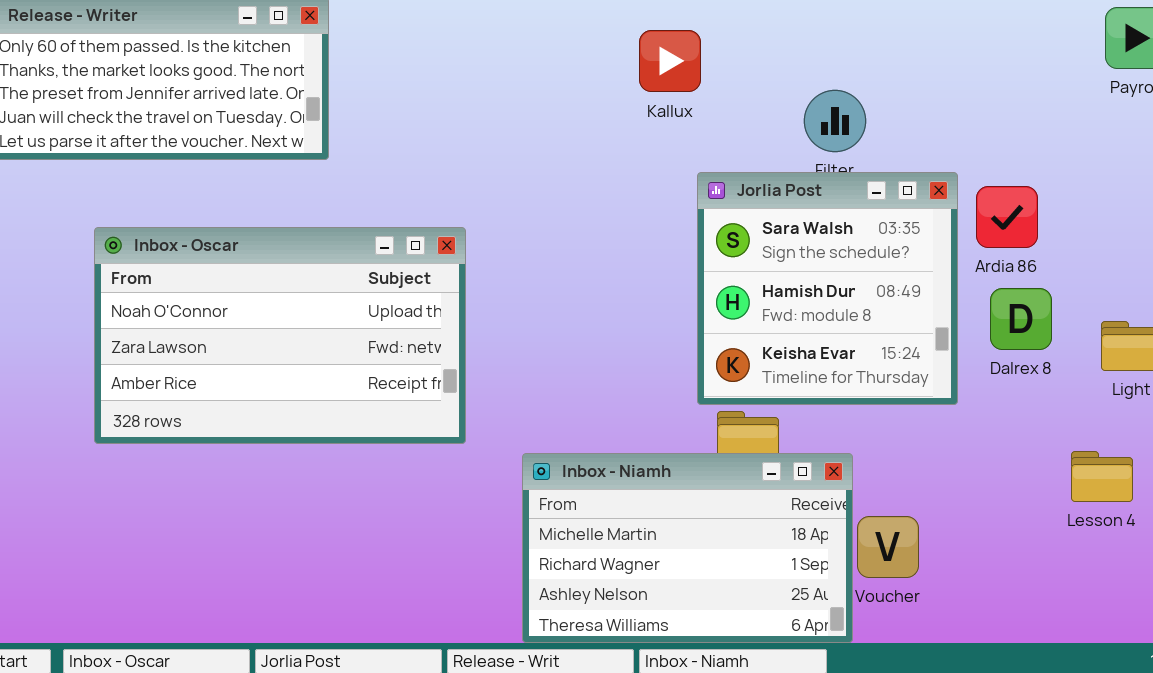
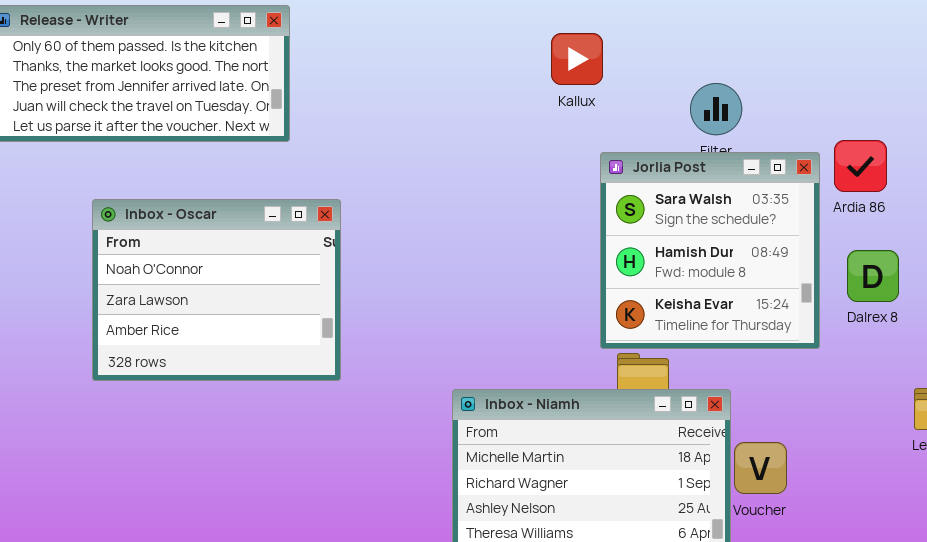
Ardia 86: [976,186,1038,248] -> [834,140,887,192], moved
Inbox - Oscar: [94,227,466,444] -> [92,199,341,381], resized

